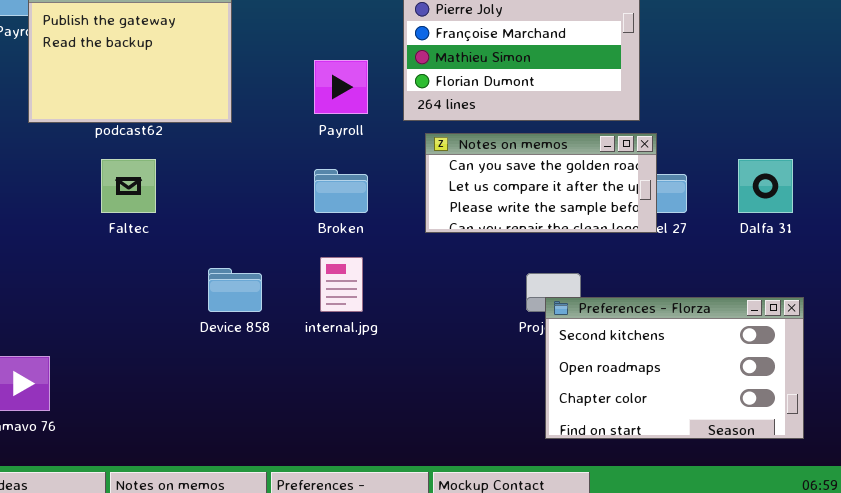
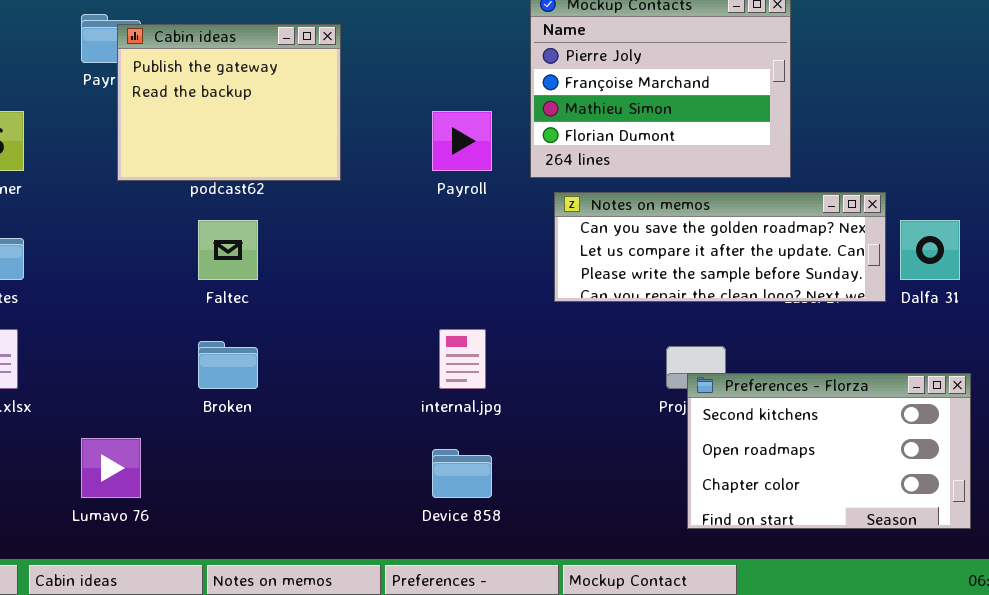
Notes on memos: [425,133,657,233] -> [554,192,886,302], resized
Broken: [314,169,368,213] -> [198,341,258,389], moved
Device 858: [208,268,262,312] -> [432,449,492,498], moved

